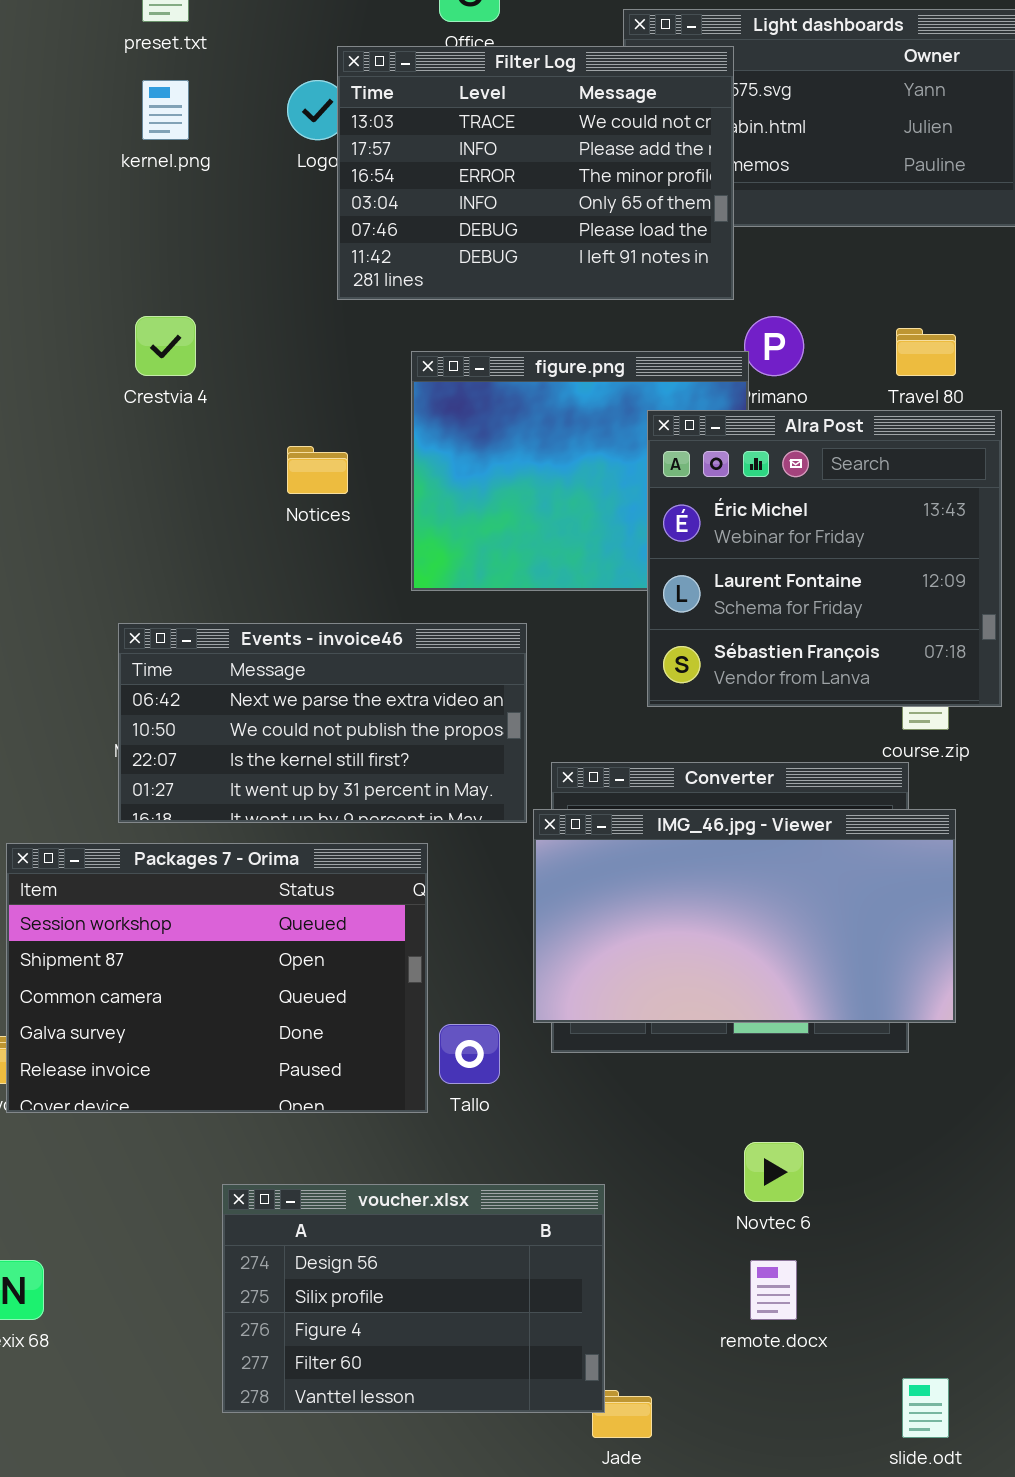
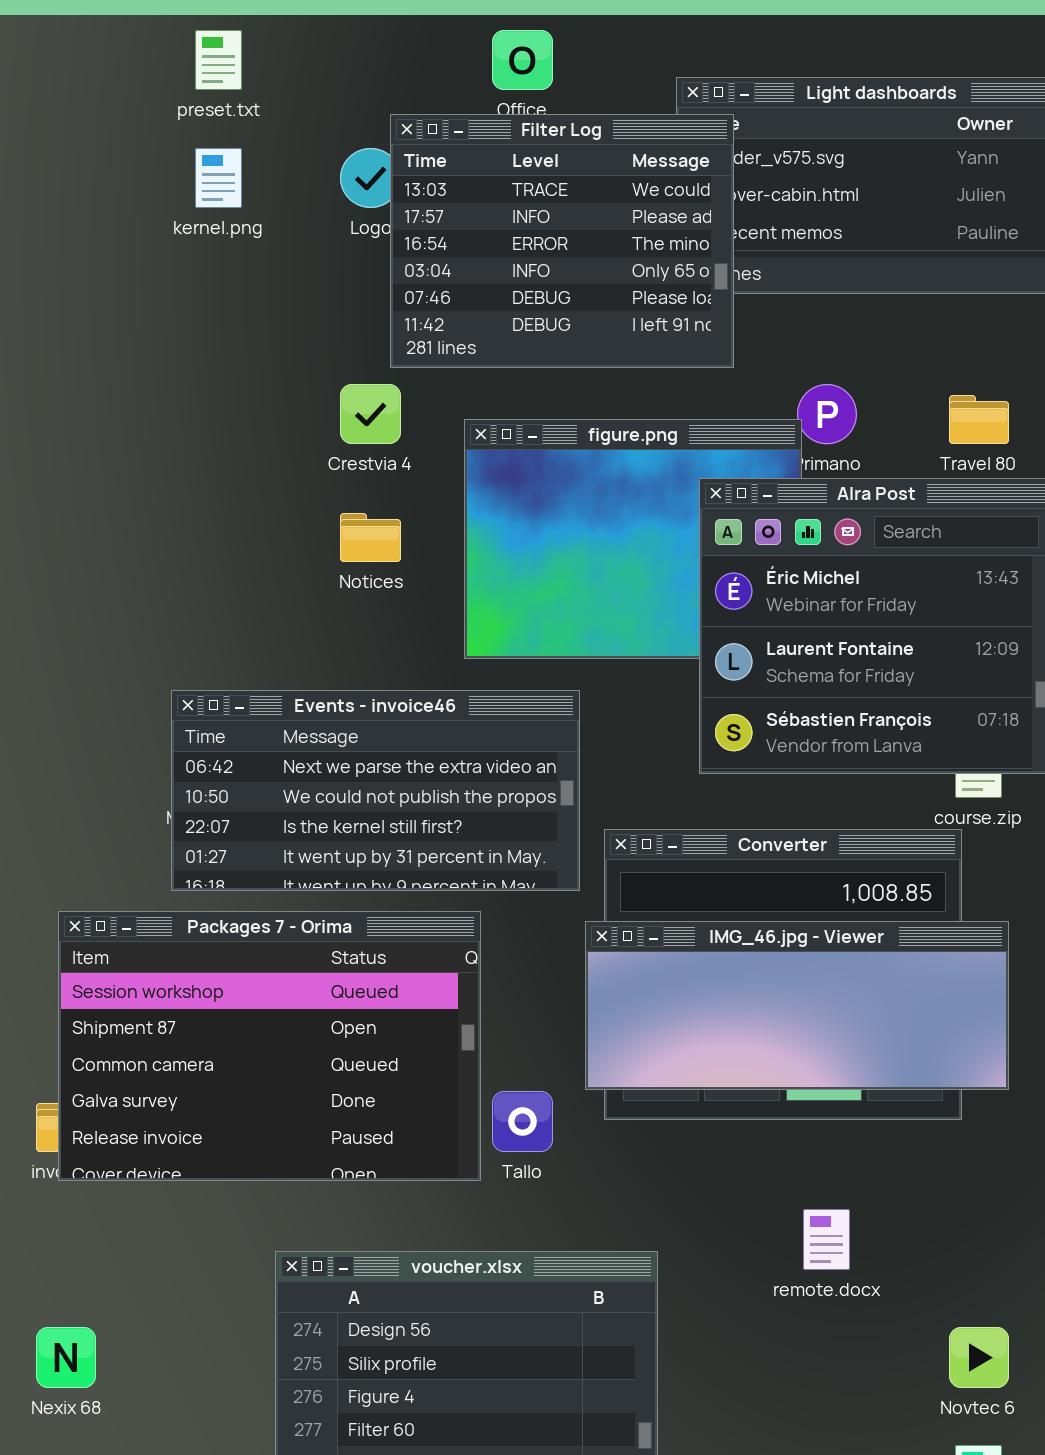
Filter Log: [337,46,734,300] -> [390,114,734,368], resized
Crestvia 4: [135,316,196,376] -> [340,384,401,444], moved
IMG_46.jpg - Viewer: [533,809,956,1023] -> [585,921,1009,1090], resized
Novtec 6: [744,1142,804,1202] -> [949,1327,1009,1388], moved
remote.docx: [750,1260,797,1320] -> [803,1209,850,1270], moved

